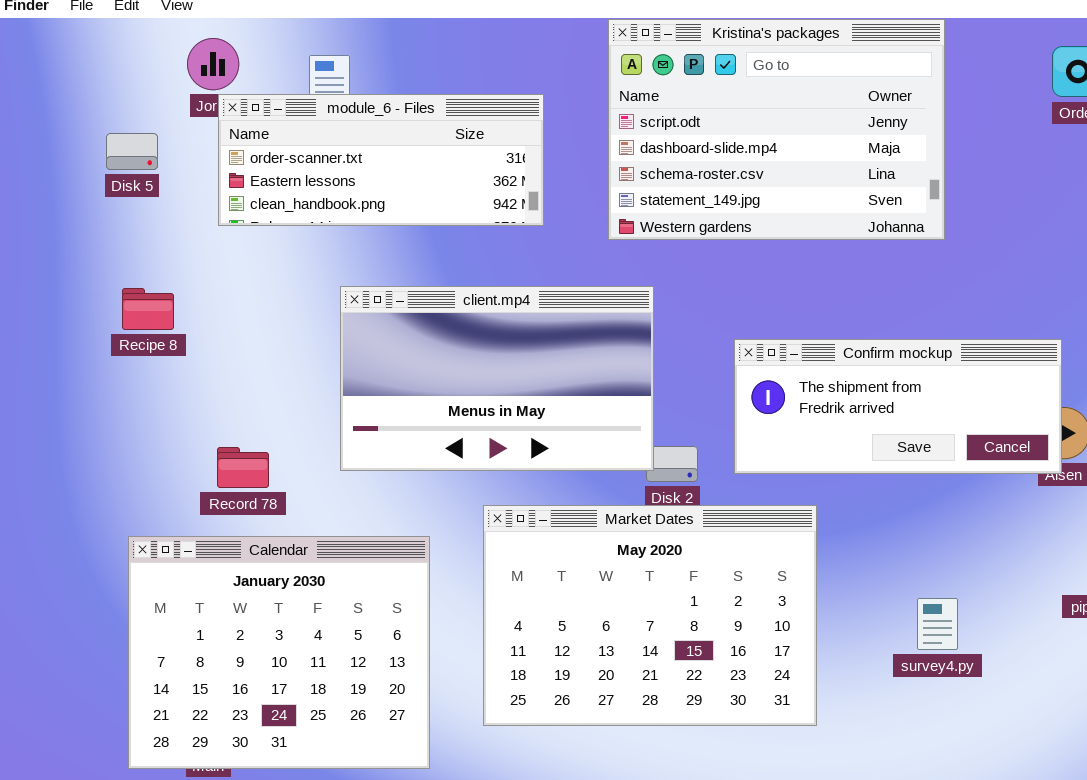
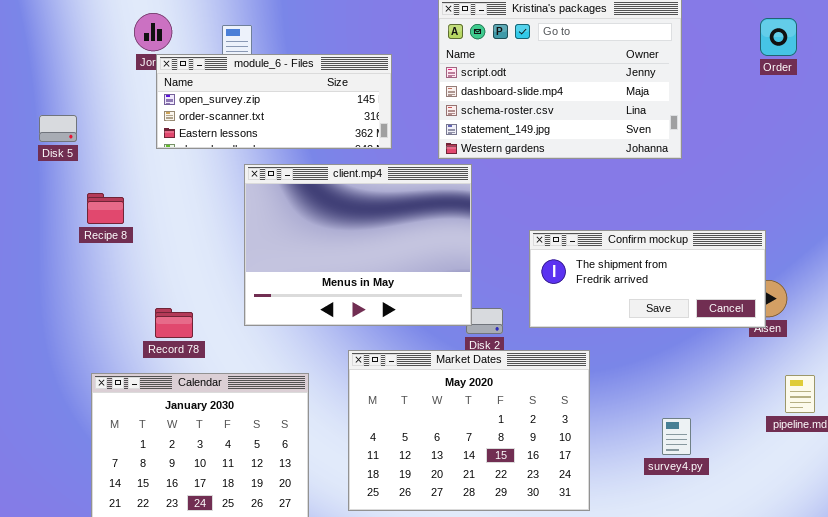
module_6 - Files: [218,94,544,226] -> [156,54,392,149], scrolled up 1 row
Disk 5: [106,133,158,170] -> [39,115,77,142], moved
client.mp4: [340,286,654,471] -> [244,164,472,326], resized

